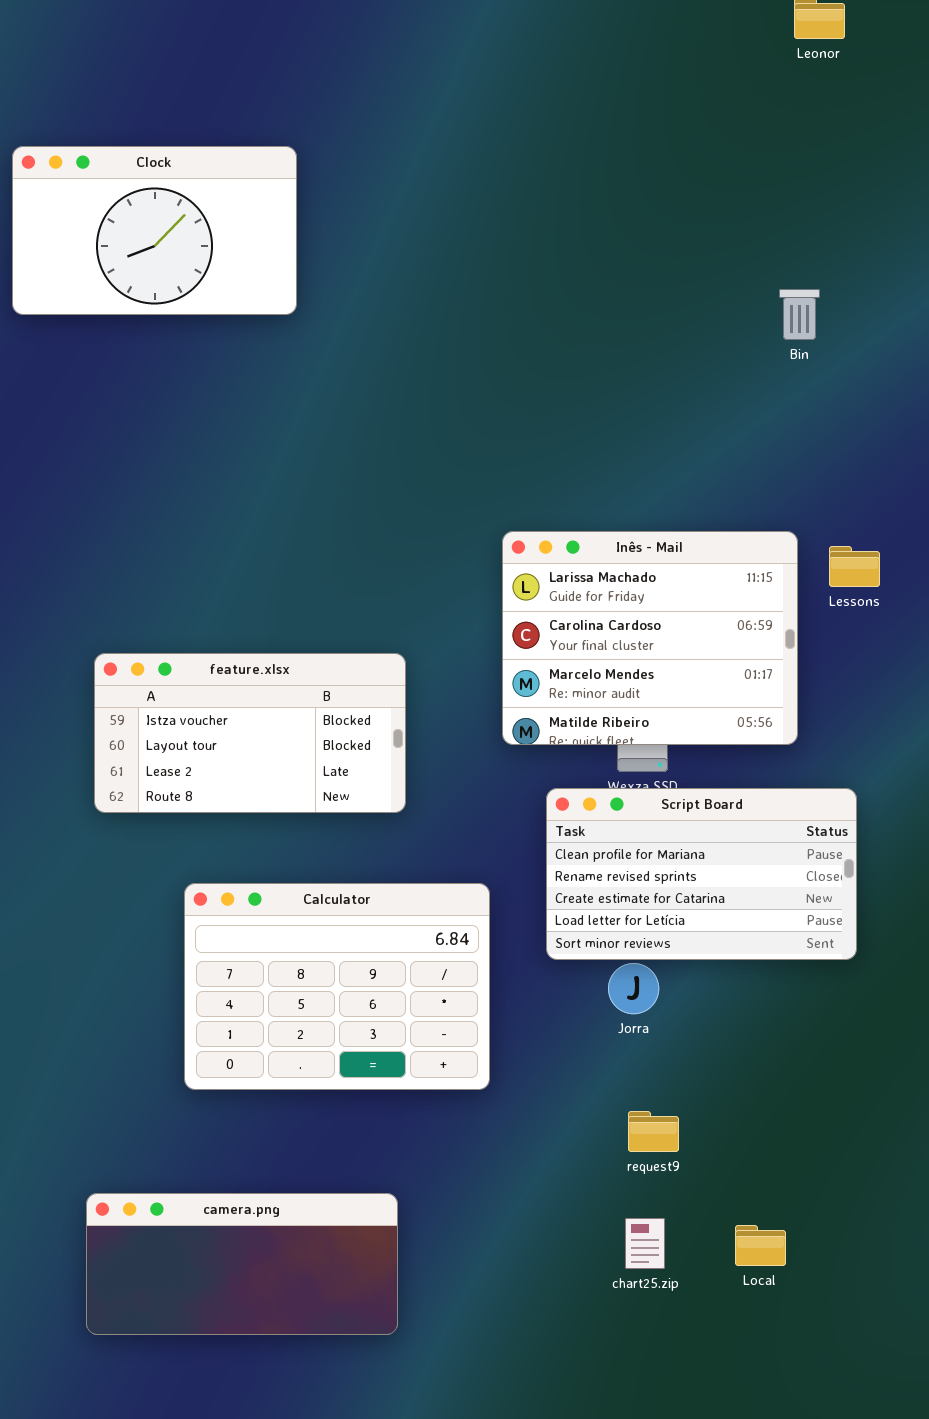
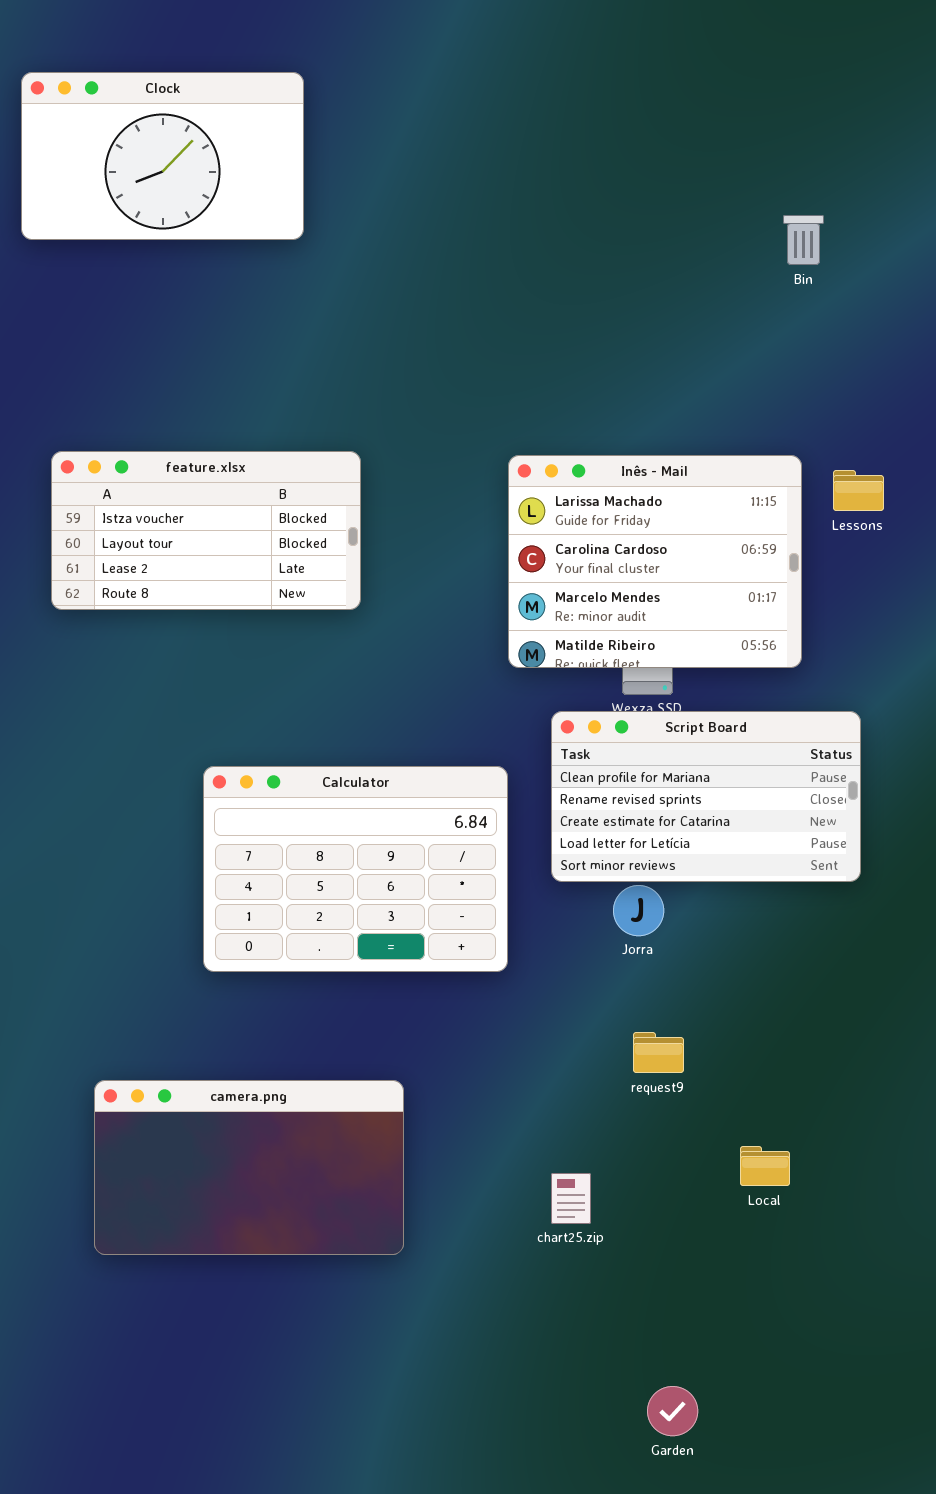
feature.xlsx: [94,653,406,813] -> [51,451,361,610], moved
Calculator: [184,883,490,1090] -> [203,766,508,972], moved
camera.png: [86,1193,398,1335] -> [94,1080,404,1255], resized
chart25.zip: [625,1218,665,1269] -> [551,1173,591,1224], moved

